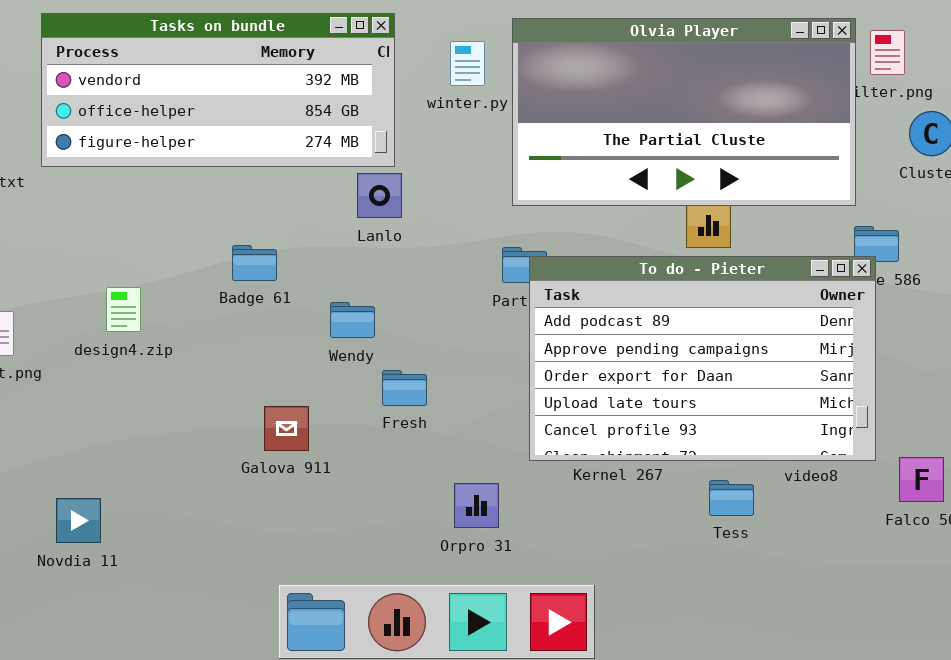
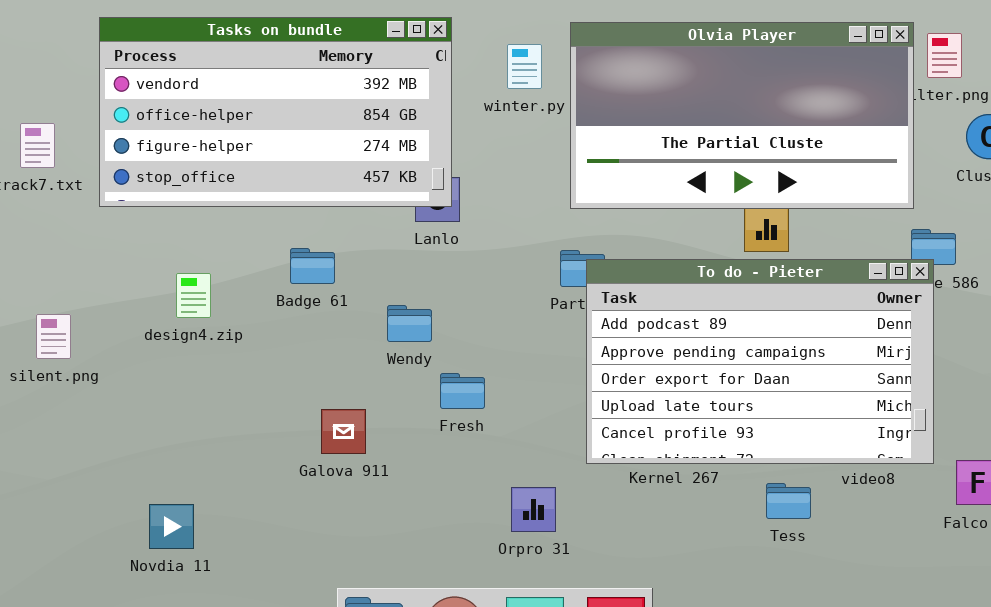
Tasks on bundle: [41,13,395,167] -> [99,17,452,207], resized
design4.zip: [106,287,141,332] -> [176,273,211,318], moved
Novdia 11: [56,498,101,543] -> [149,504,194,549], moved

